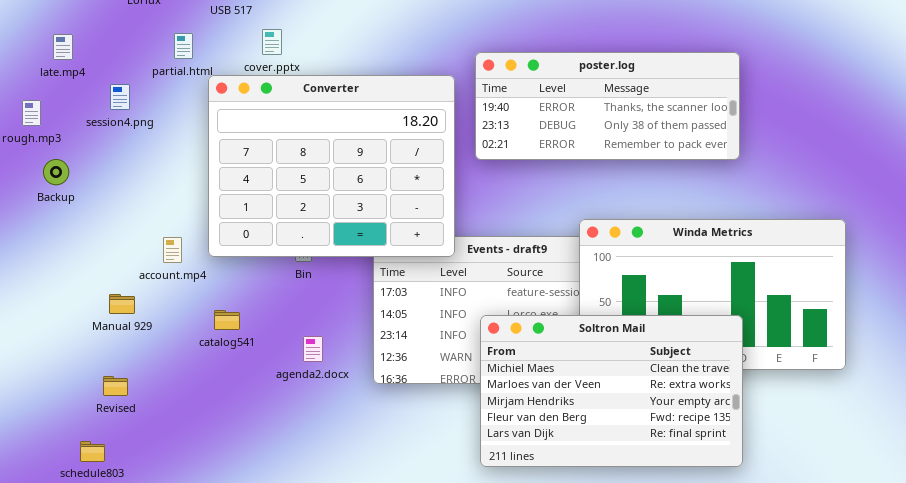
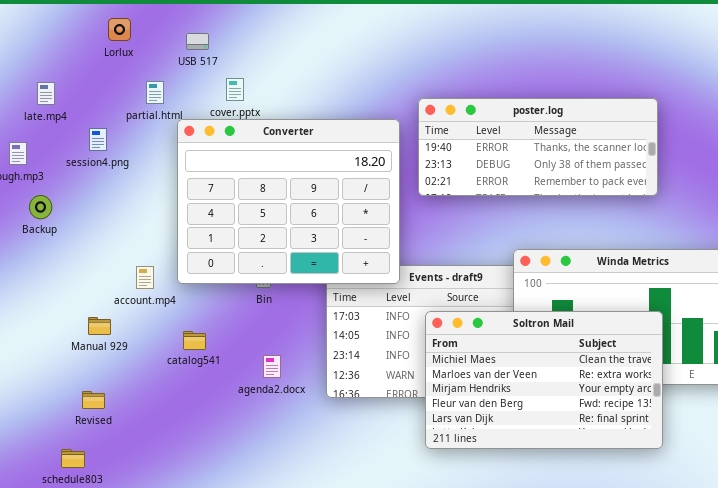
Soltron Mail: [480,315,743,467] -> [425,311,663,449], moved

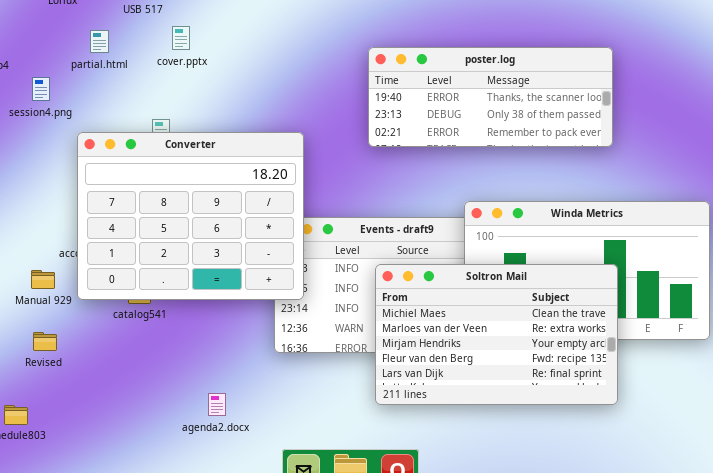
Converter: [177,119,400,284] -> [77,132,304,300], moved
agenda2.docx: [263,355,281,378] -> [208,393,226,416], moved
Revised: [82,391,105,409] -> [33,332,57,351], moved

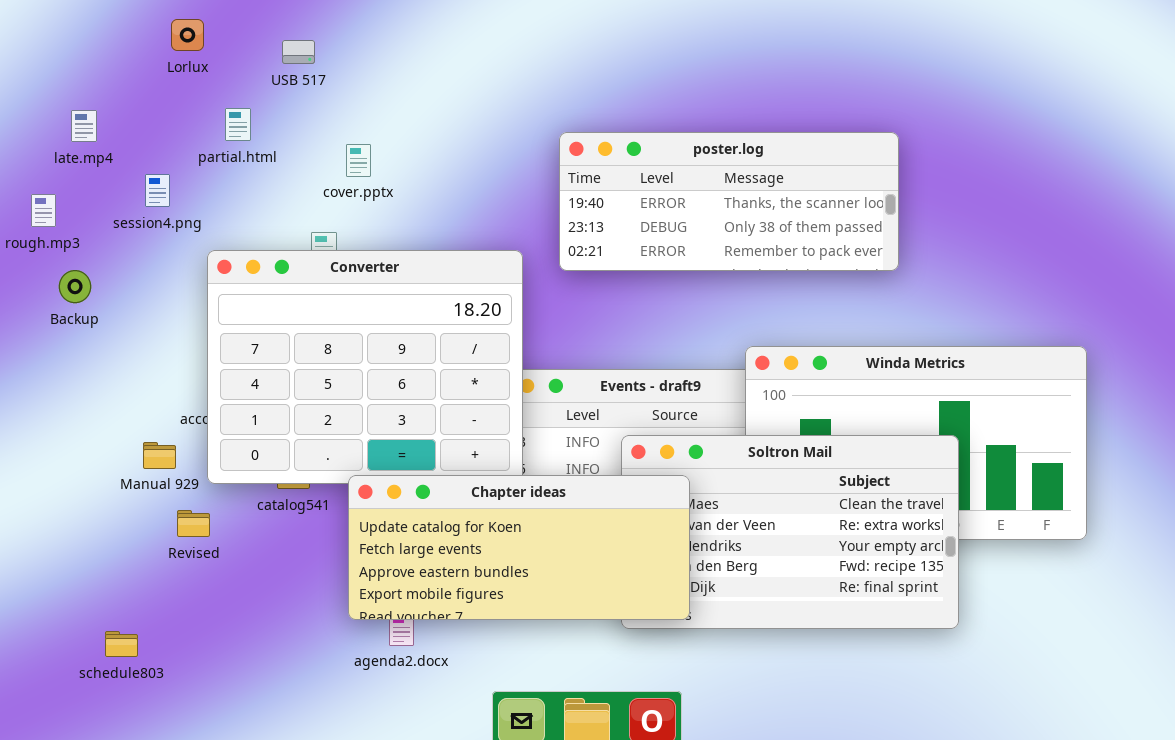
cover.pptx: [172,26,190,50] -> [346,144,371,177], moved
poster.log: [368,47,613,147] -> [559,132,899,271], moved
Chapter ideas: none -> [348,475,690,620], opened
Revised: [33,332,57,351] -> [177,510,210,537], moved

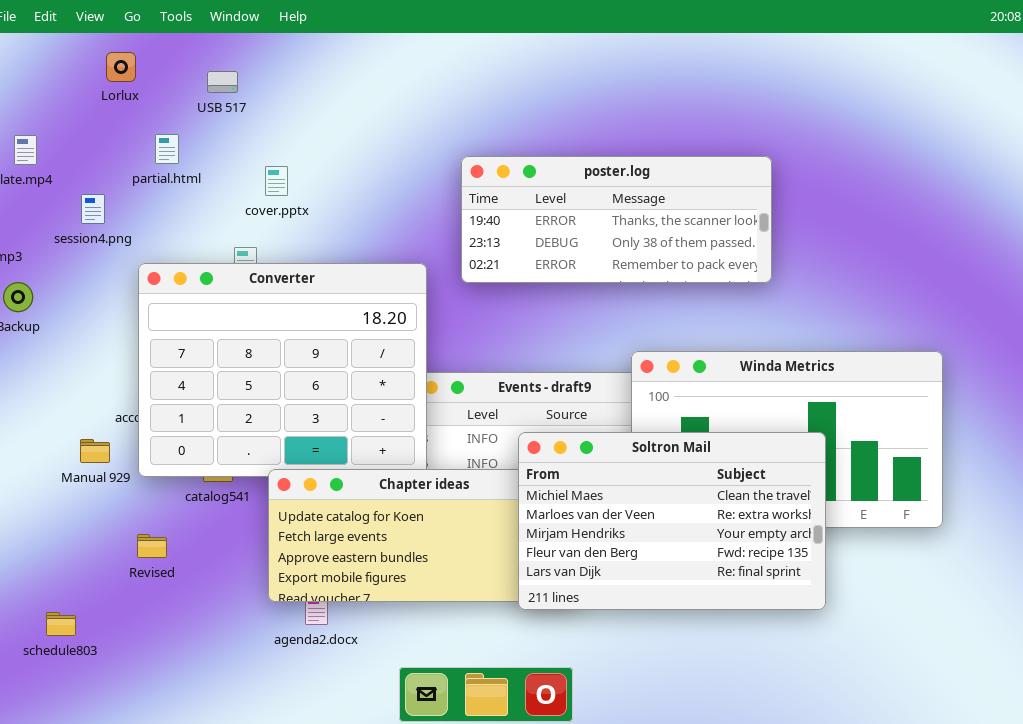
Soltron Mail: [621,435,959,629] -> [518,432,826,610], raised
Revised: [177,510,210,537] -> [137,534,167,558], moved

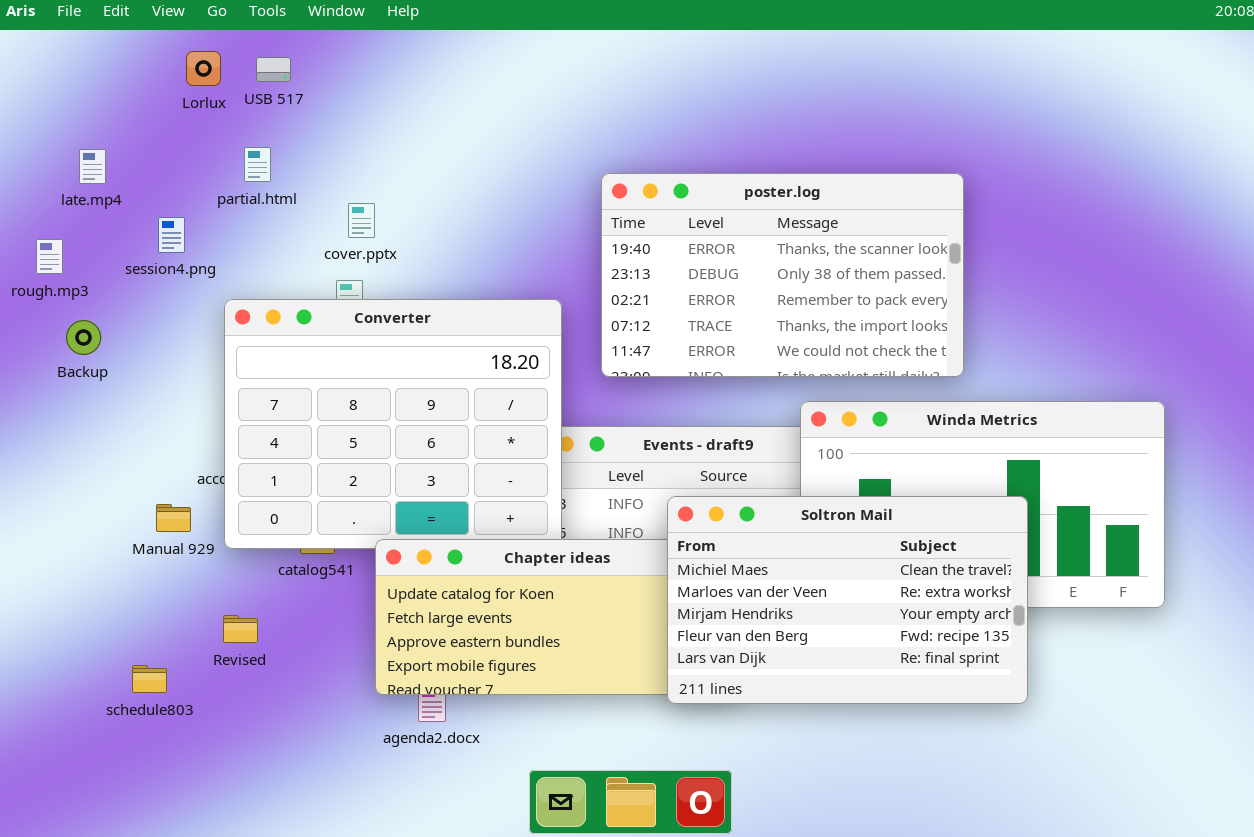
USB 517: [207,71,238,93] -> [256,57,291,82], moved
poster.log: [461,156,772,283] -> [601,173,964,377], resized
cover.pptx: [265,166,288,196] -> [348,203,375,238], moved
schedule803: [46,612,76,636] -> [132,665,167,693], moved

